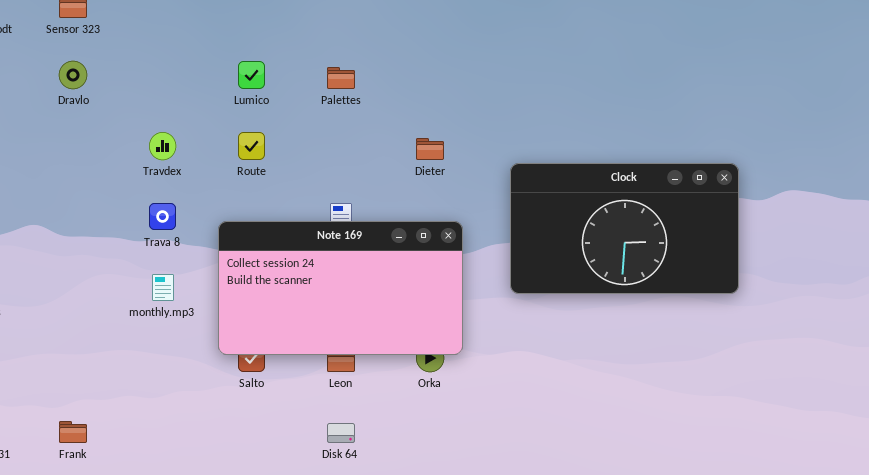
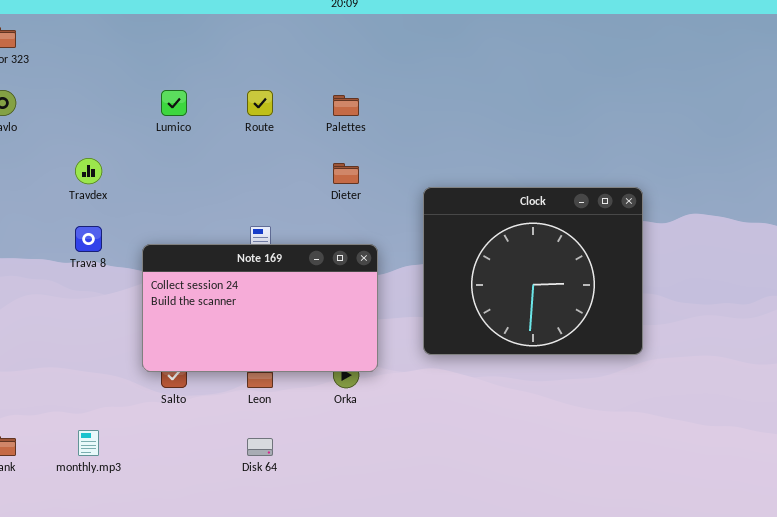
Palettes: [327,67,355,89] -> [333,95,359,116], moved
Route: [238,132,265,160] -> [247,90,273,116], moved
Clock: [510,163,739,294] -> [423,187,643,355], resized
monthly.mp3: [152,274,174,301] -> [78,430,99,456], moved

